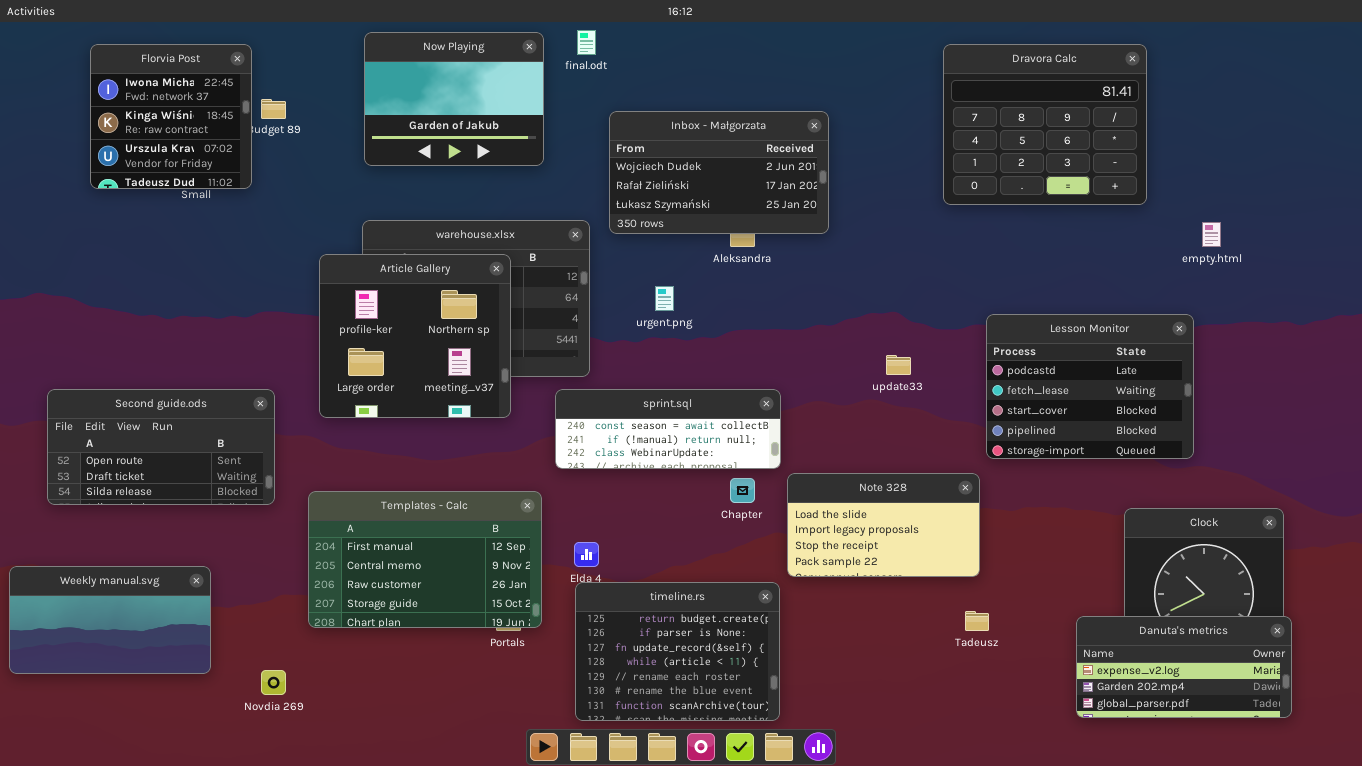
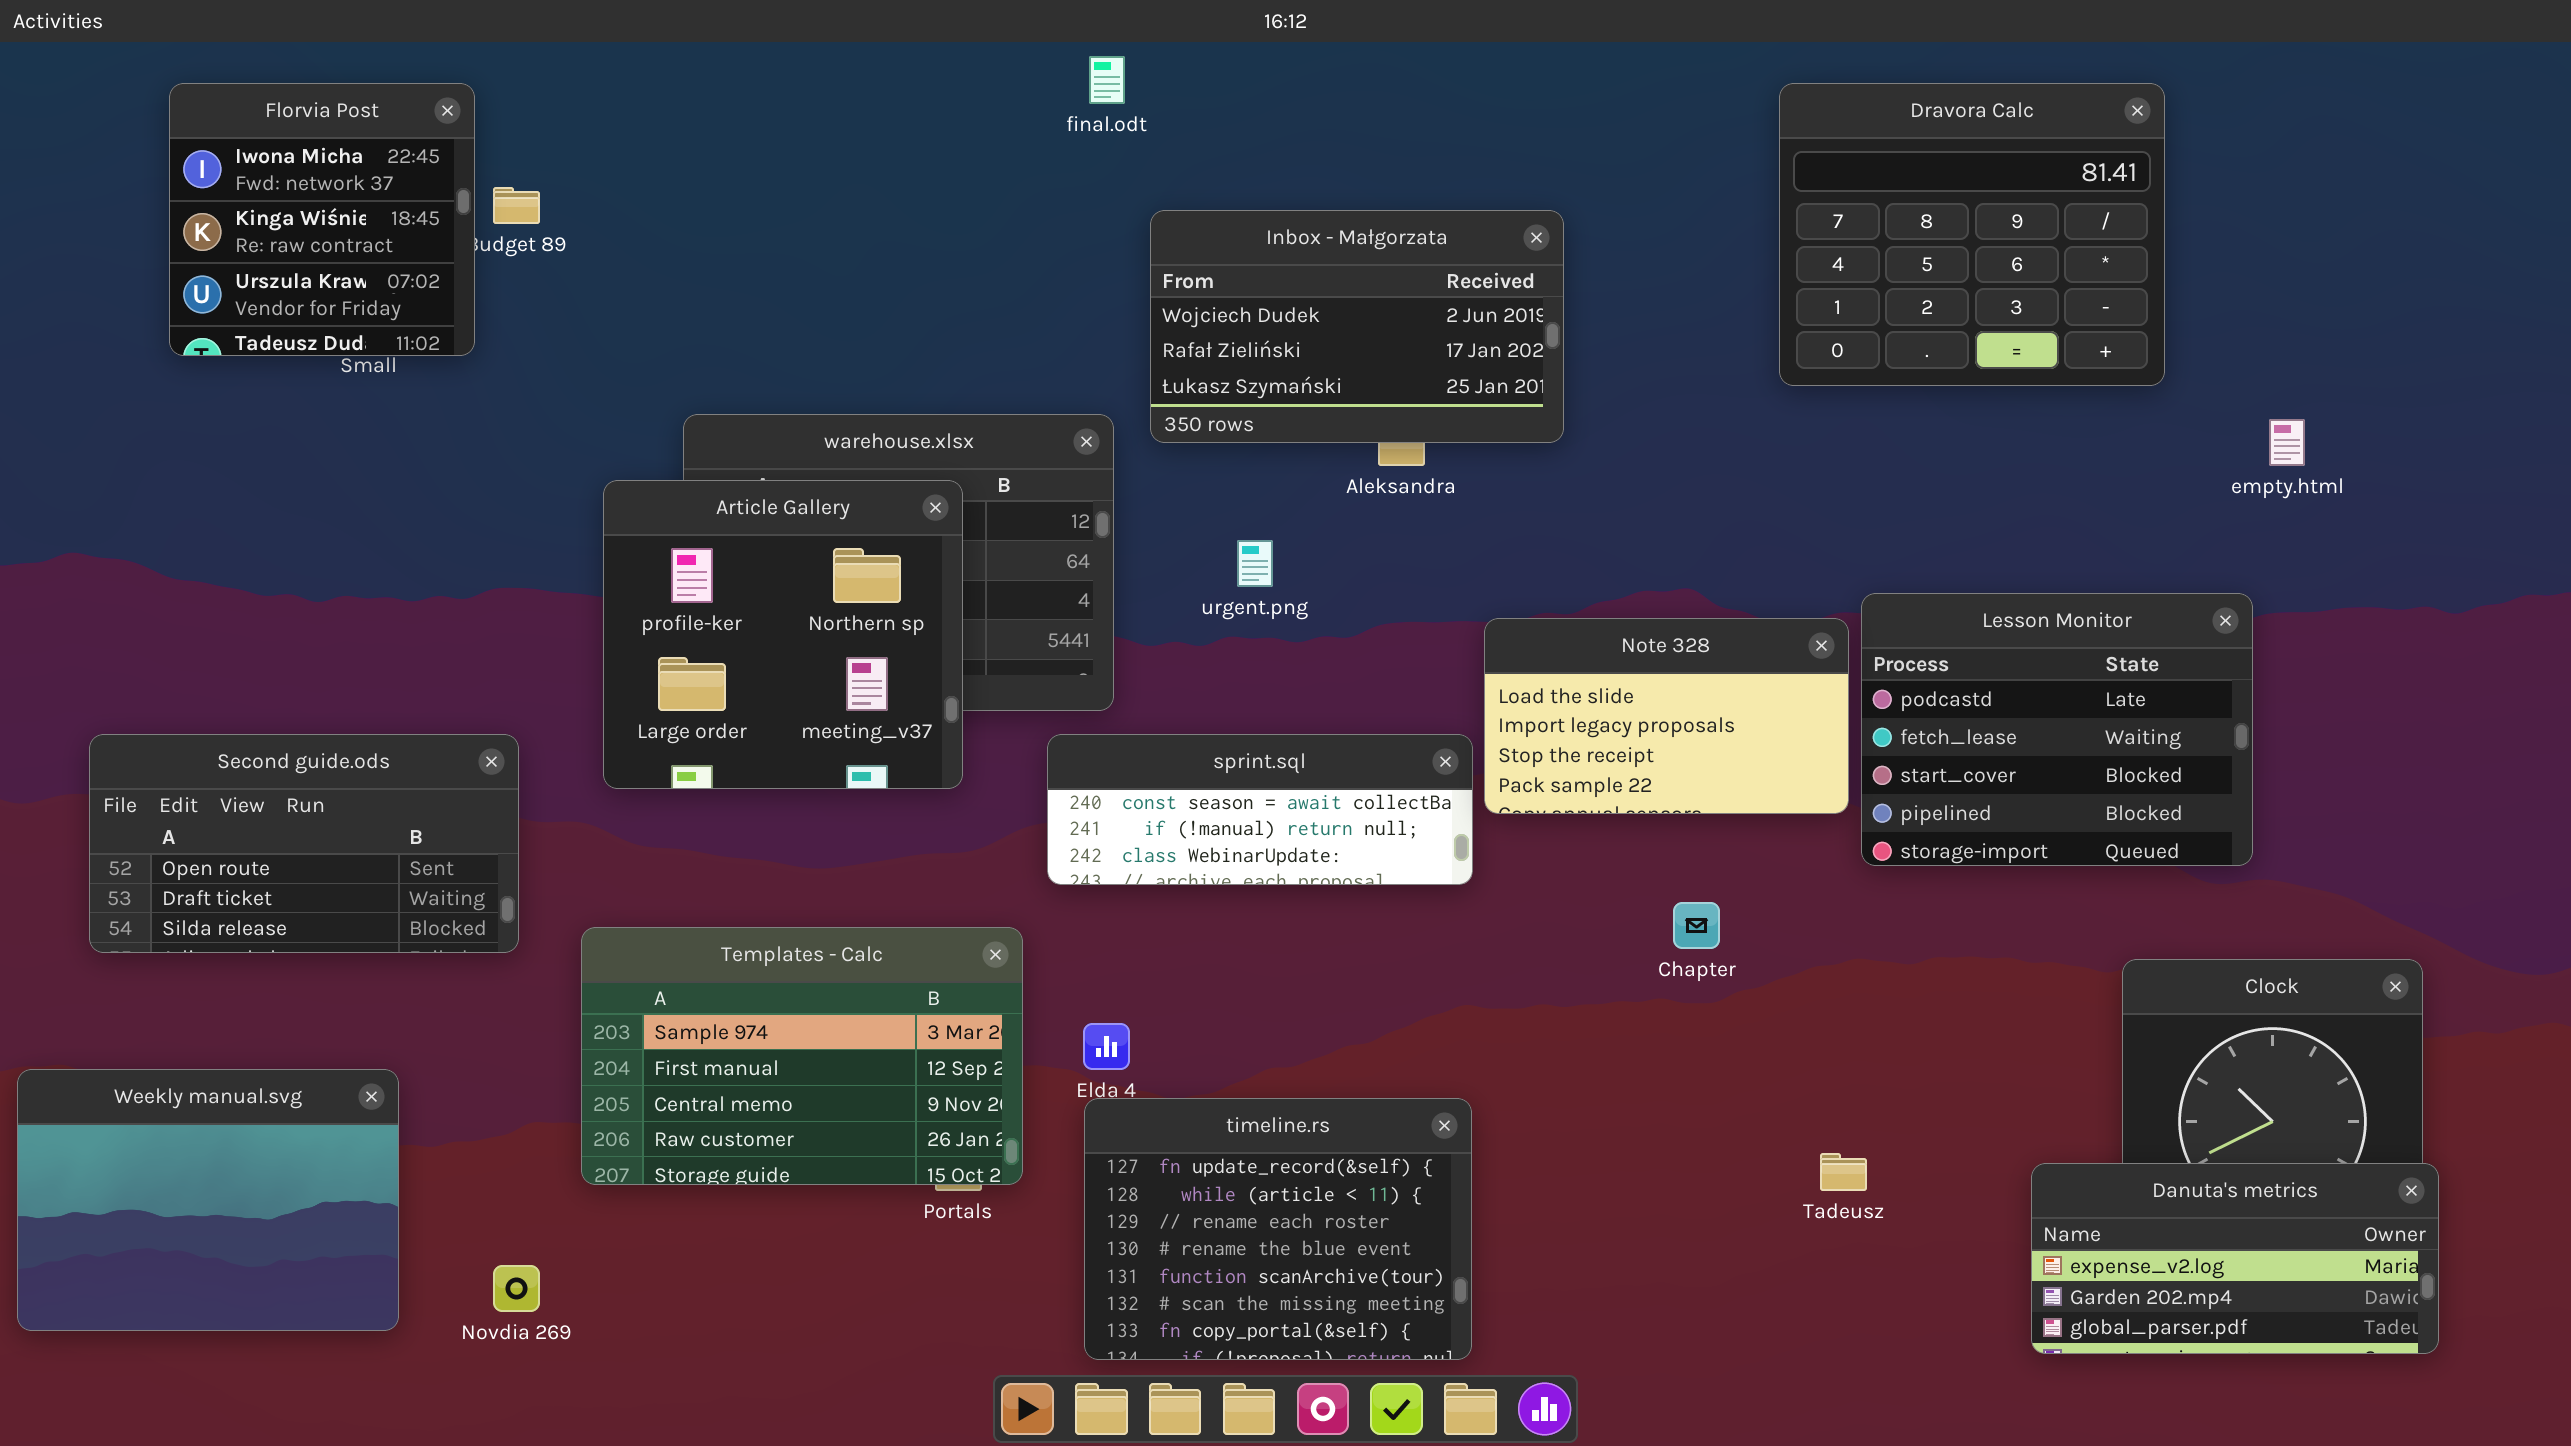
Now Playing: [364,32,544,166] -> none, closed
Note 328: [787,473,980,577] -> [1484,618,1849,814], moved
Chapter: [730,478,755,503] -> [1673,902,1720,949], moved
Templates - Calc: [308,491,542,628] -> [581,927,1023,1185], scrolled up 1 row
Weekly manual.svg: [9,566,211,674] -> [17,1069,399,1331], resized
timeline.rs: [575,582,780,721] -> [1084,1098,1472,1360], scrolled down 2 rows

